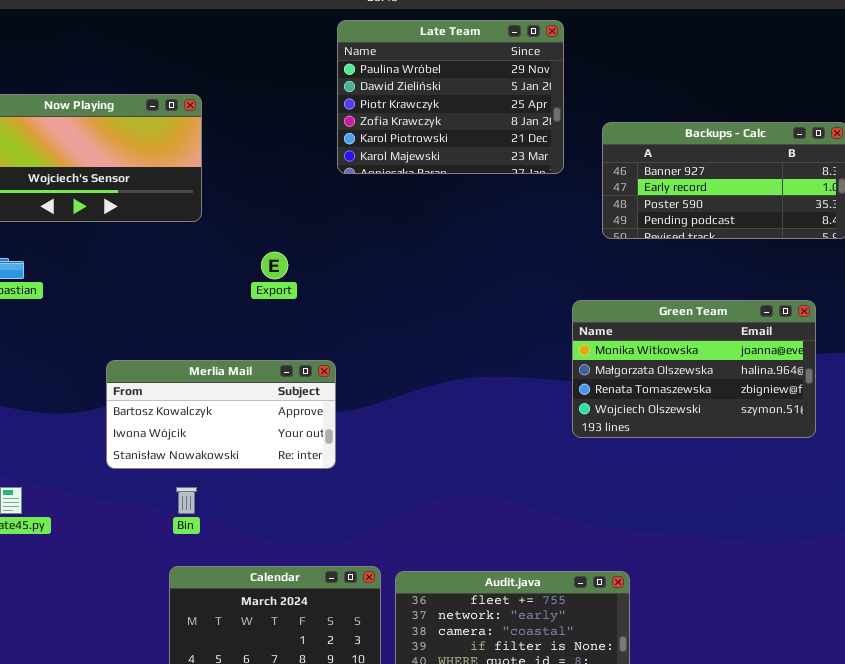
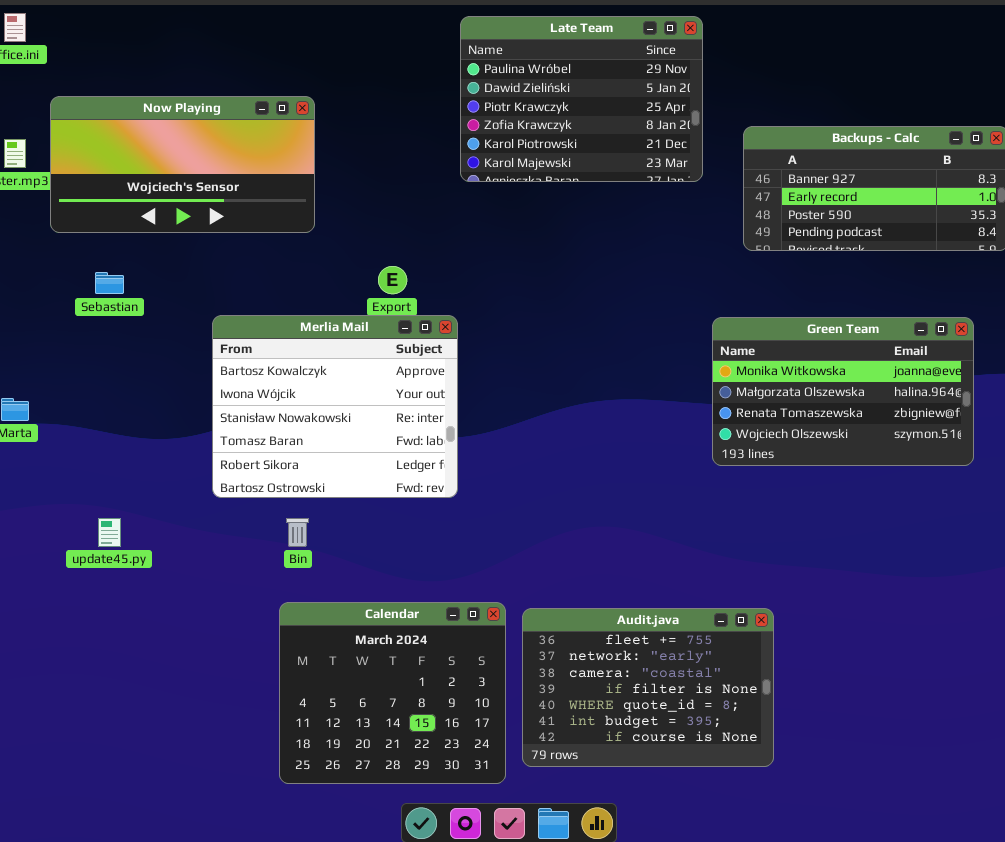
Merlia Mail: [106,360,336,469] -> [212,315,458,498], resized

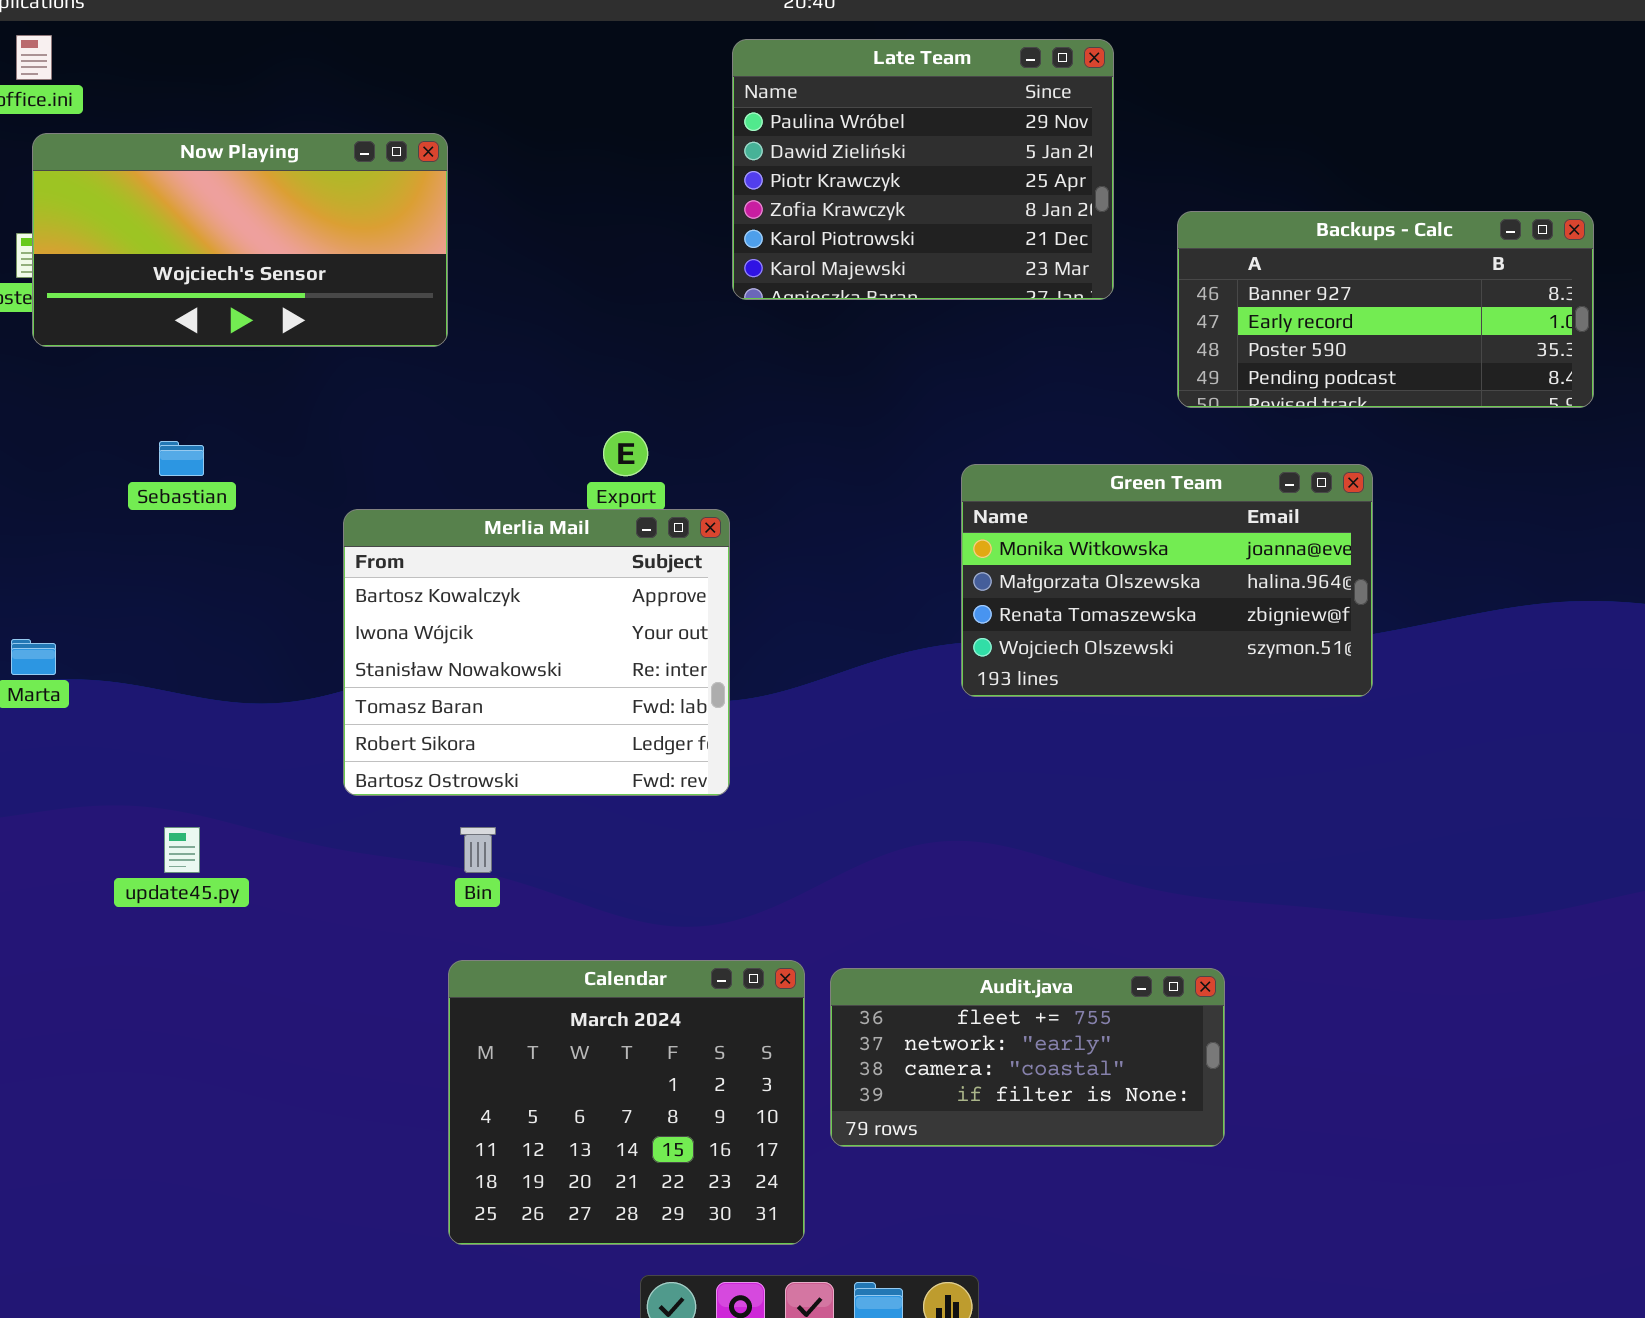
Now Playing: [50,96,315,233] -> [32,133,448,347], moved
Green Team: [712,317,974,466] -> [961,464,1373,697], moved
Audit.java: [522,608,774,767] -> [830,968,1225,1147], resized

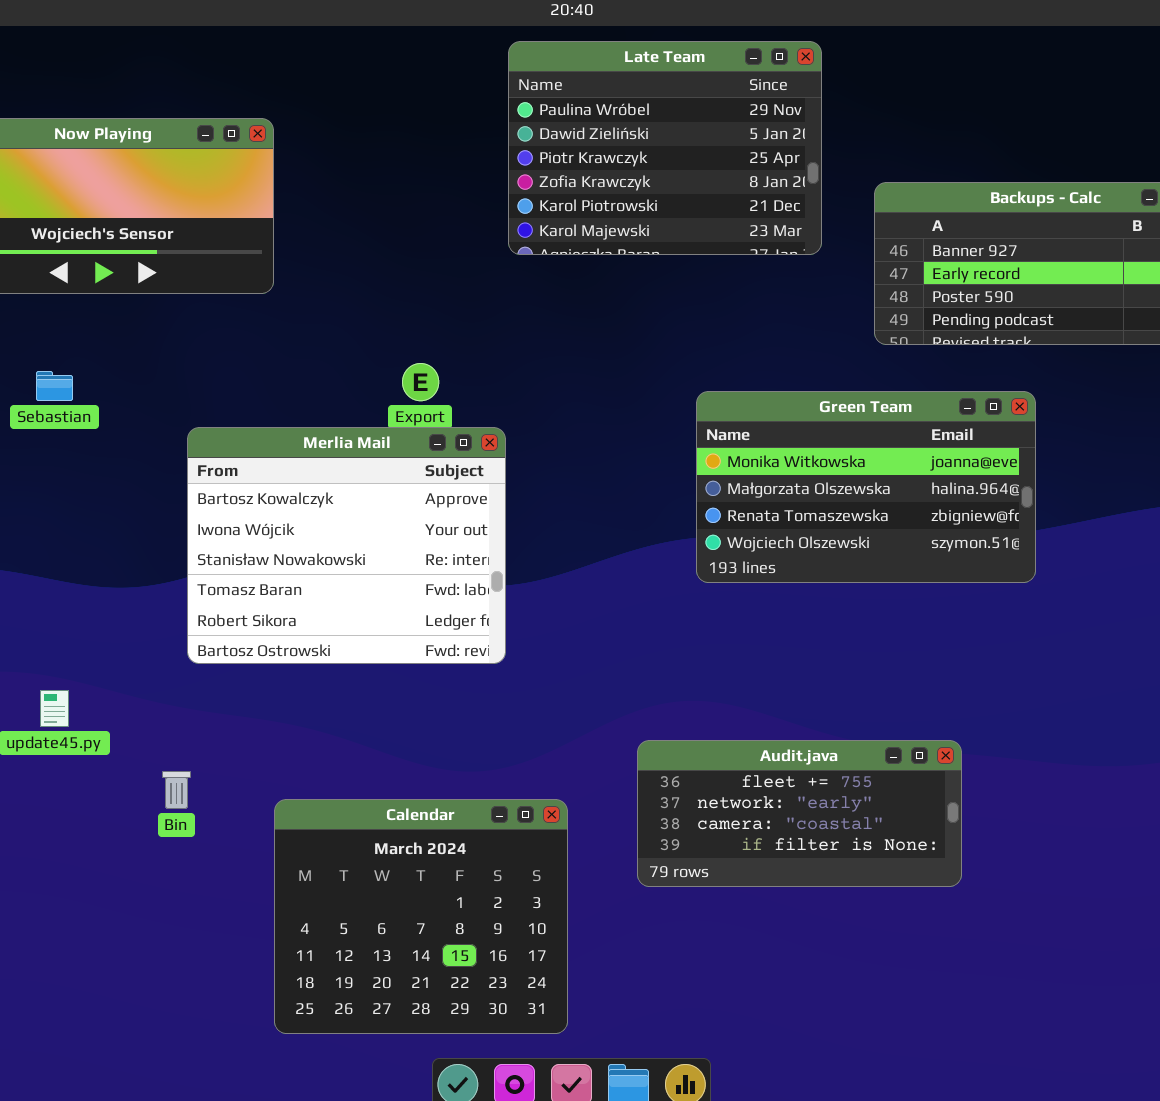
Bin: [460,827,496,873] -> [162,771,191,809], moved
Audit.java: [830,968,1225,1147] -> [637,740,962,887], moved

